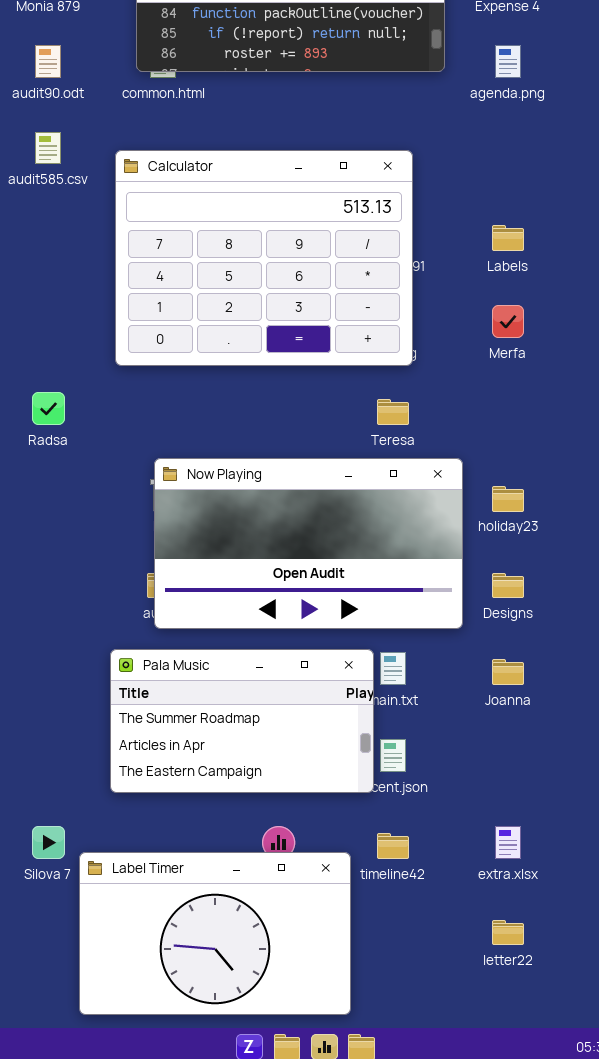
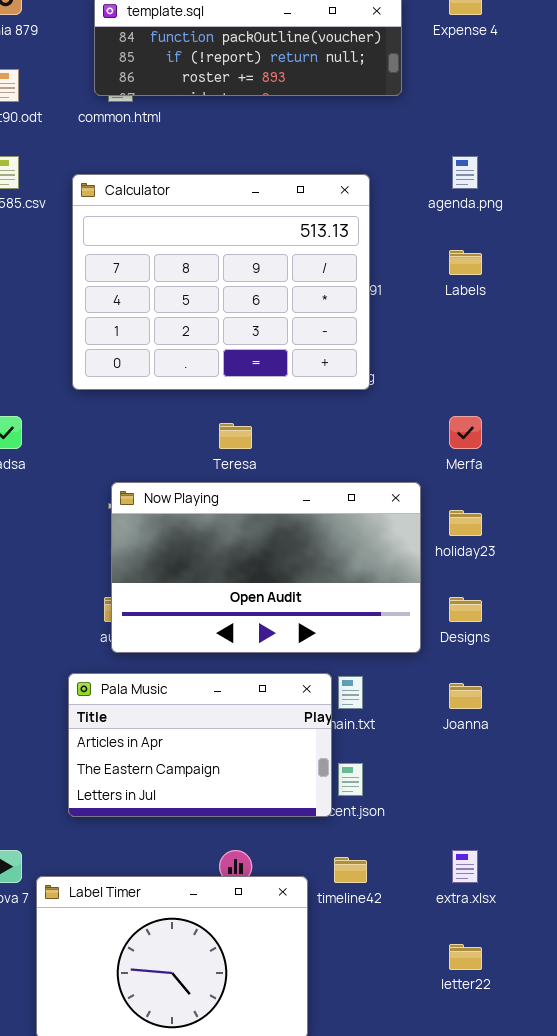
agenda.png: [495,45,521,78] -> [452,156,478,189], moved
Merfa: [492,305,524,338] -> [449,416,482,449], moved
Teresa: [377,399,409,425] -> [219,423,252,449], moved
Pala Music: [110,649,374,793] -> [68,673,332,817], scrolled down 1 row

